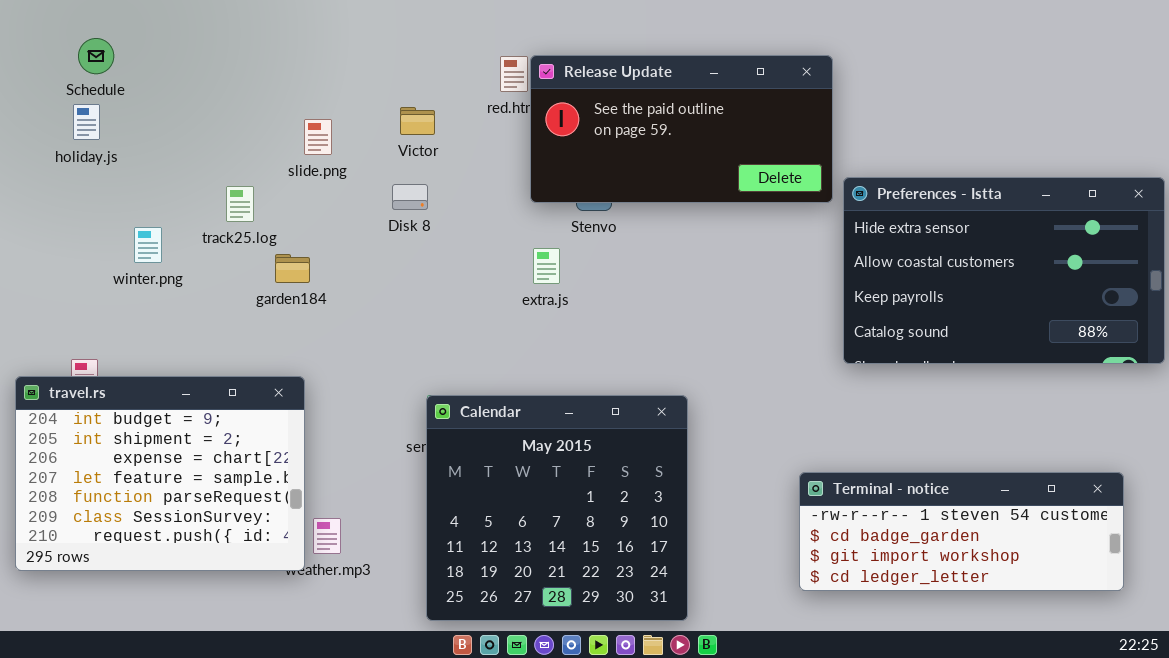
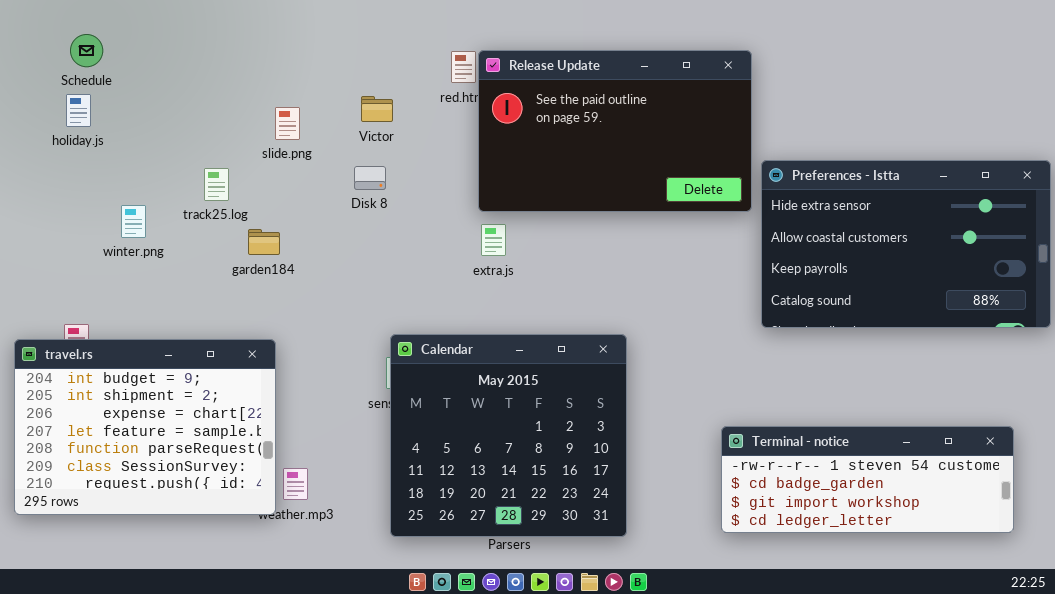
Release Update: [530,55,833,203] -> [478,50,752,212], resized
Calendar: [426,395,688,621] -> [390,334,627,537], moved

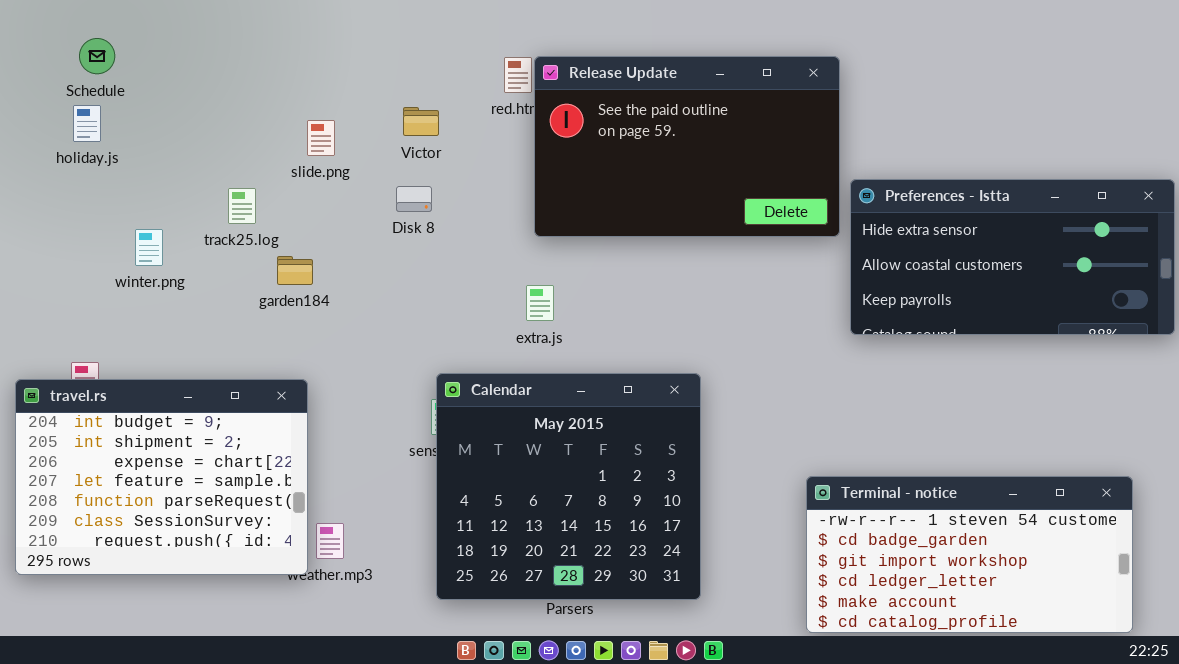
Preferences - Istta: [761,160,1051,328] -> [850,179,1175,335], resized
extra.js: [481,224,506,256] -> [526,285,554,321], moved
Terminal - notice: [721,426,1014,533] -> [806,476,1133,633], resized

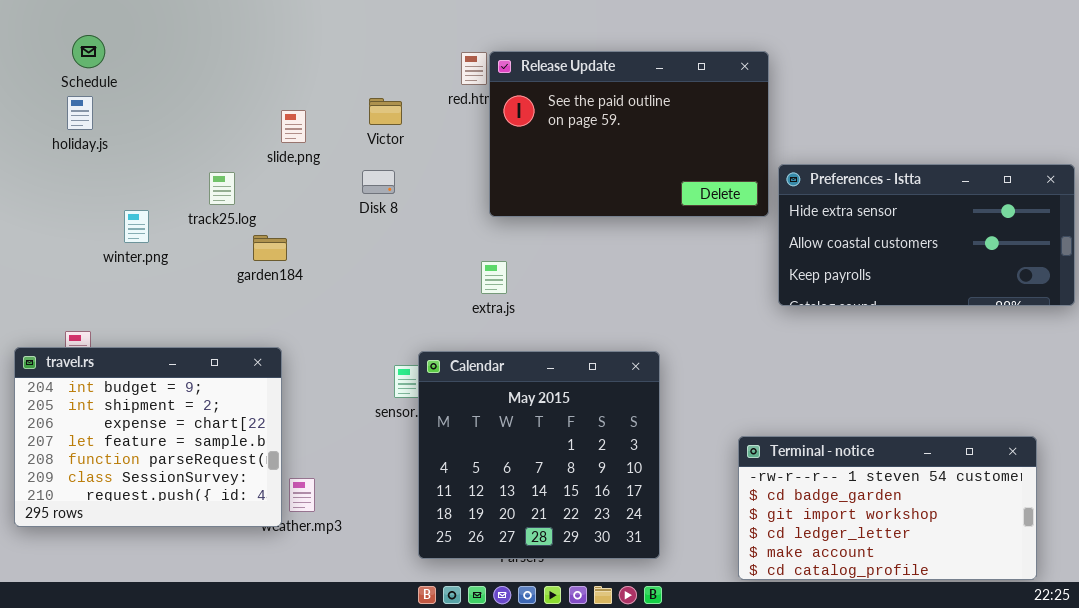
Calendar: [436,373,701,600] -> [418,351,660,559], moved

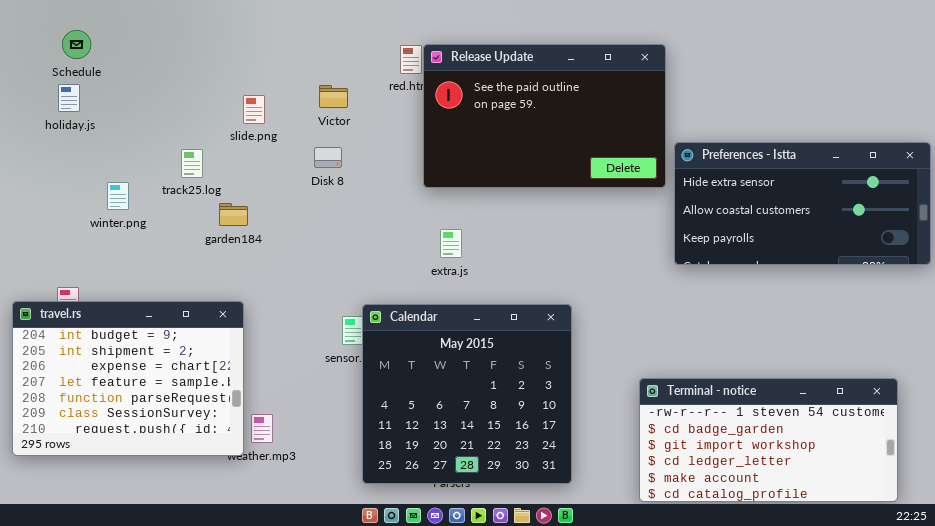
extra.js: [481,261,507,294] -> [440,229,462,258], moved

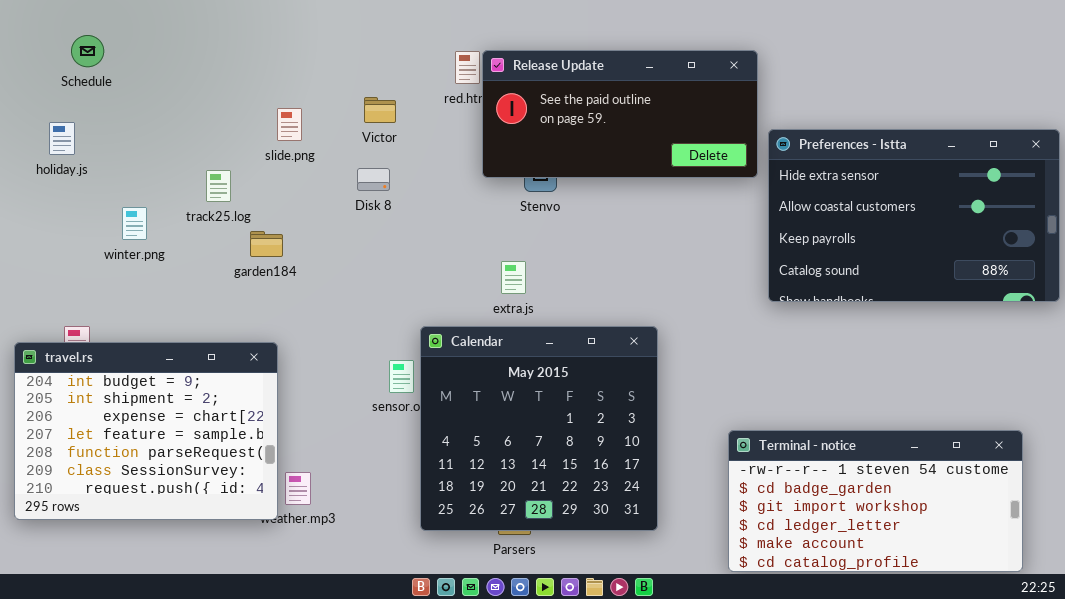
Release Update: [423,44,666,188] -> [482,50,758,178], resized
holiday.js: [58,84,80,112] -> [49,122,75,155], moved
Preferences - Istta: [674,142,931,265] -> [768,129,1060,302], resized
Calendar: [362,304,572,484] -> [420,326,658,531], moved

